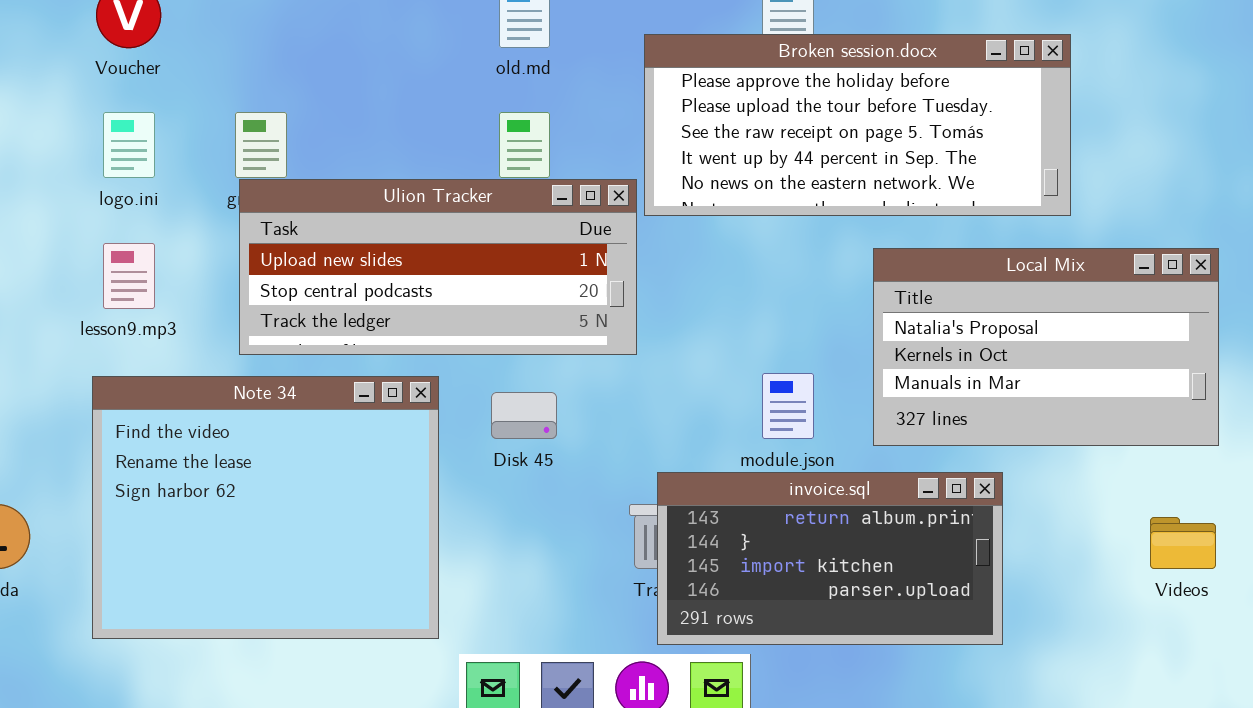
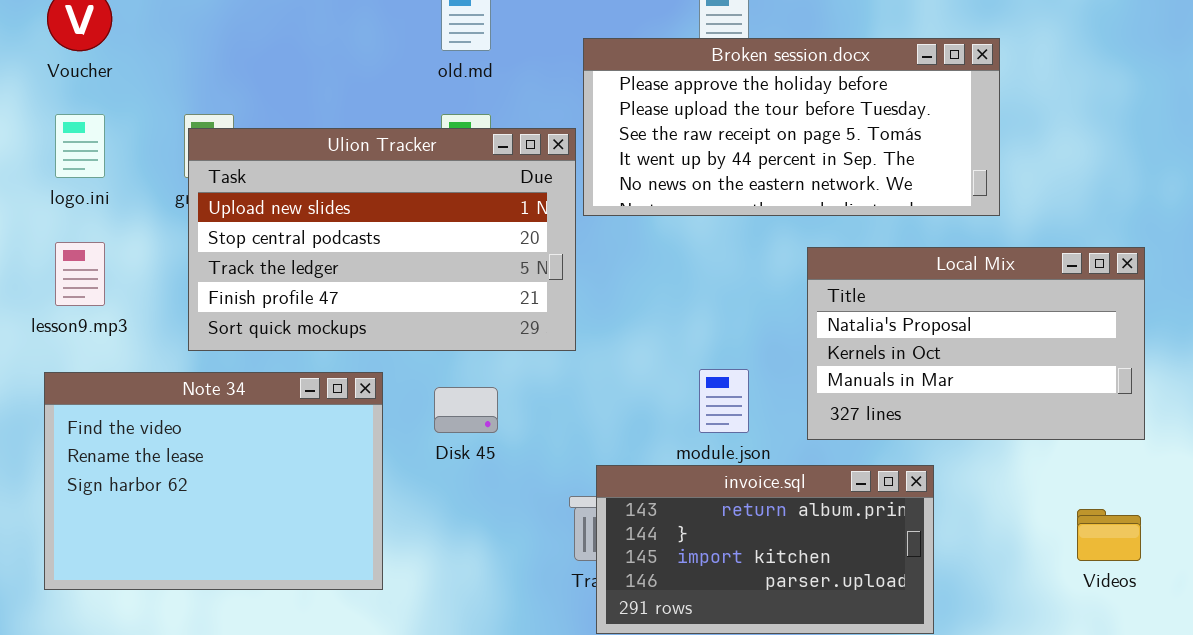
Ulion Tracker: [239,179,637,355] -> [188,128,576,351], resized
Note 34: [92,376,439,639] -> [44,372,383,590], resized

